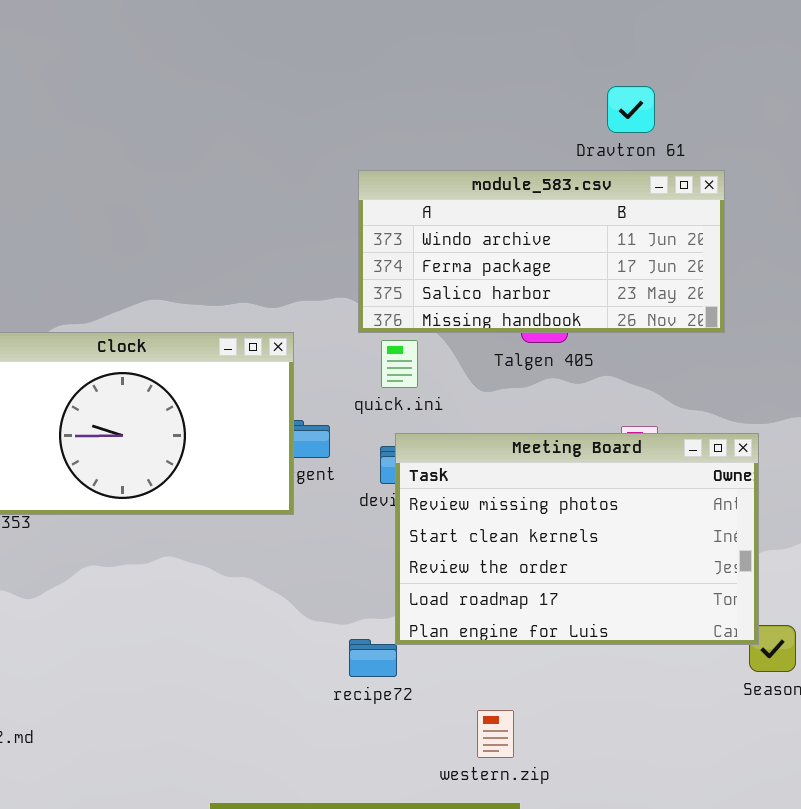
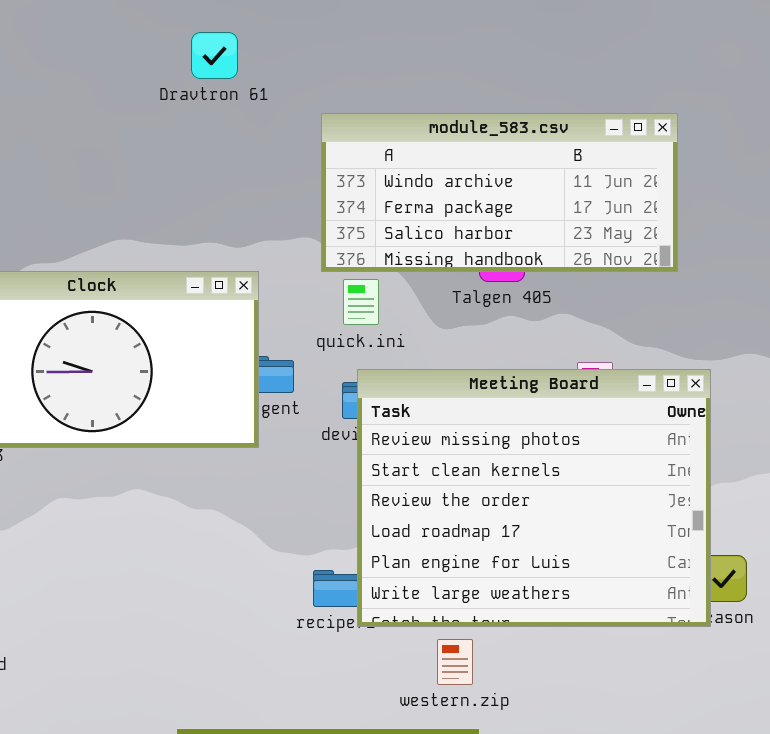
Dravtron 61: [607,86,655,133] -> [191,32,238,79], moved
Meeting Board: [395,433,759,645] -> [357,369,711,627], resized

